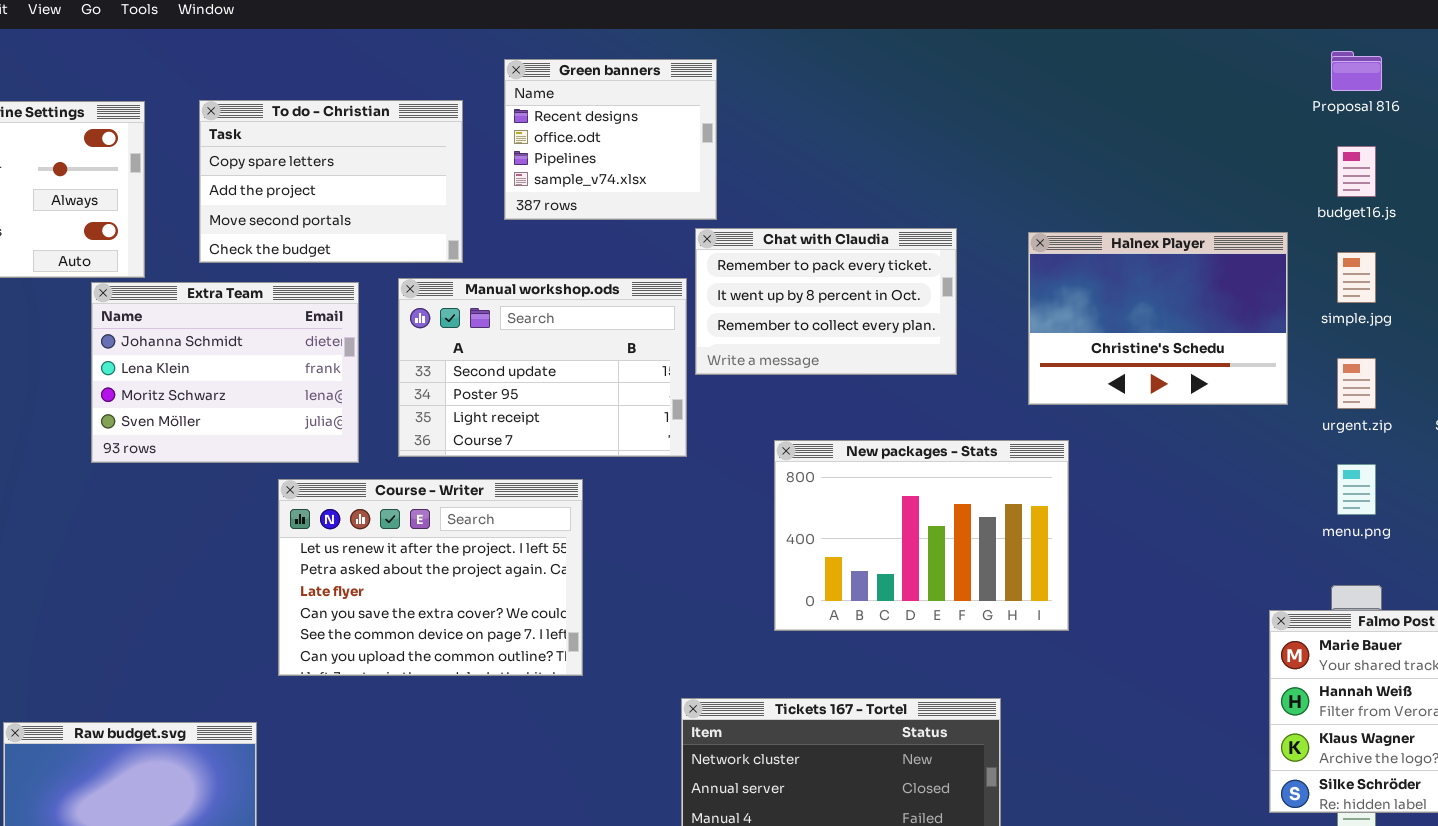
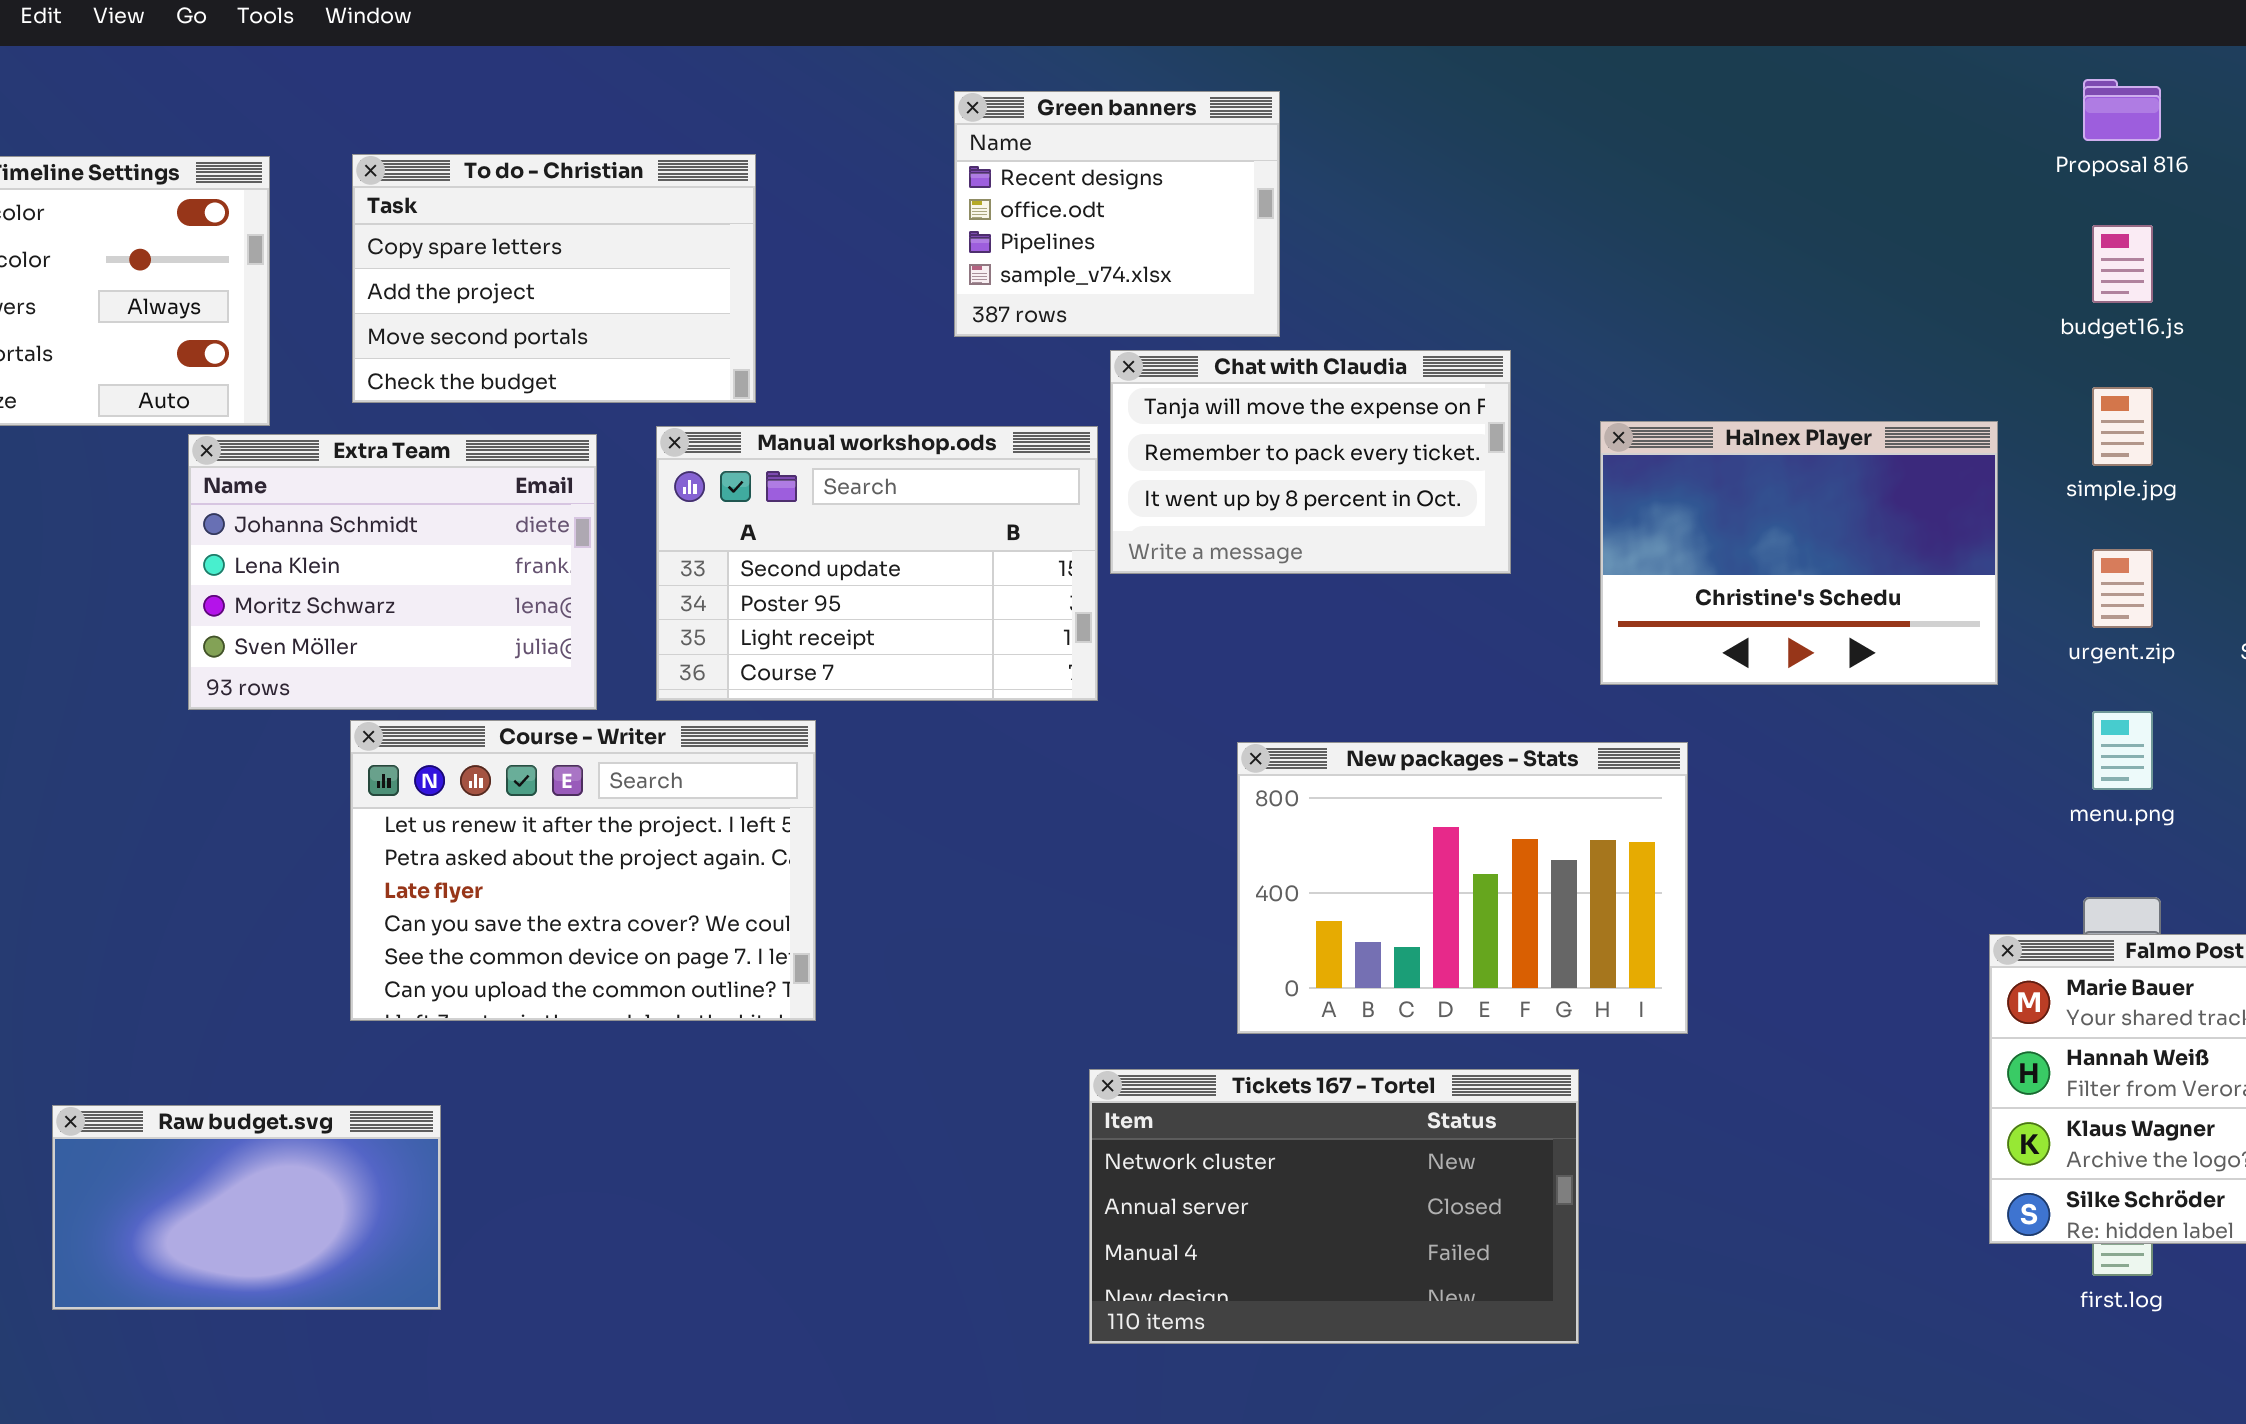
Green banners: [504,59,717,220] -> [954,91,1280,337], moved
Chat with Claudia: [695,228,957,375] -> [1110,350,1511,574], scrolled up 1 row
Halnex Player: [1028,232,1288,405] -> [1600,421,1998,685], moved
New packages - Stats: [774,440,1069,631] -> [1237,742,1688,1034], moved
Course - Writer: [278,479,583,676] -> [350,720,816,1021], moved

